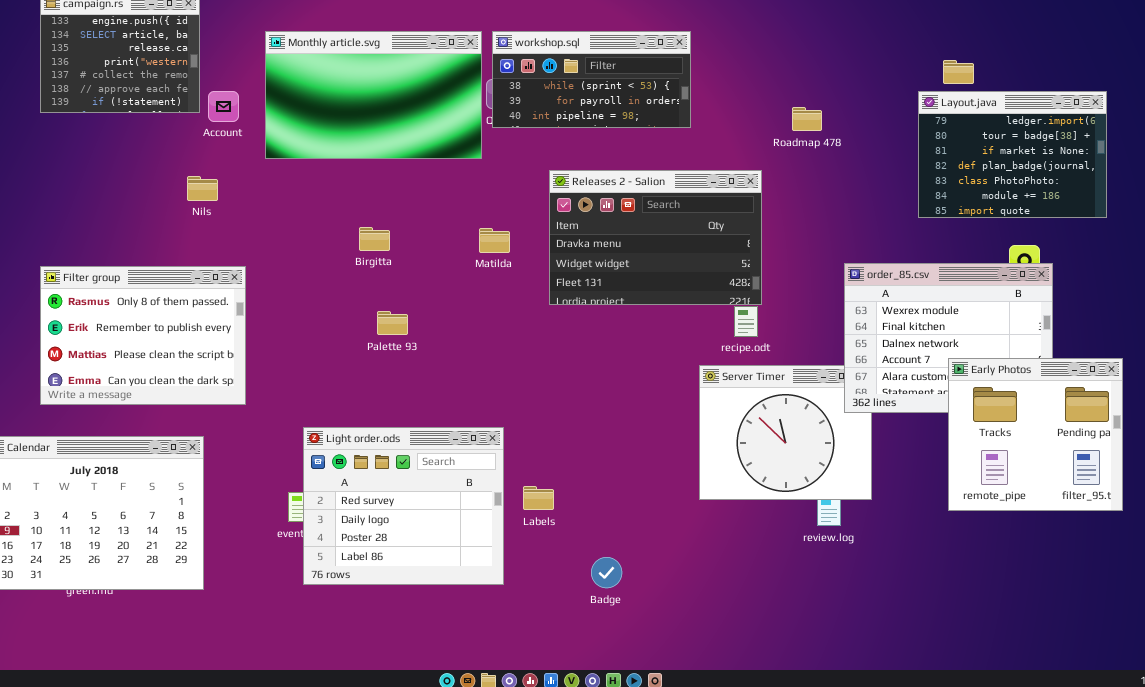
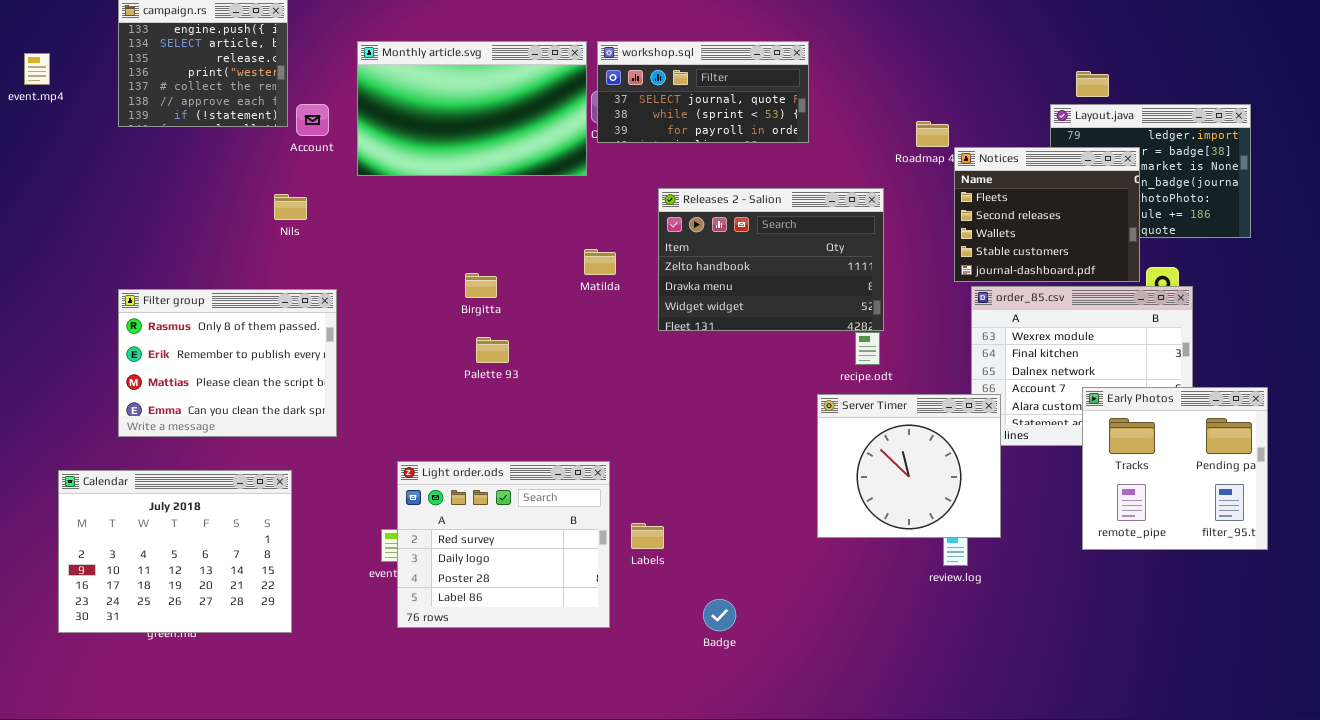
workshop.sql: [492,31,691,128] -> [597,41,809,143], scrolled up 1 row
Notices: none -> [954,147,1140,282], opened
Releases 2 - Salion: [549,170,762,305] -> [658,188,884,331], scrolled up 1 row
Birgitta: [359,227,390,251] -> [465,273,497,298], moved
Server Timer: [699,365,872,500] -> [817,394,1001,538], raised

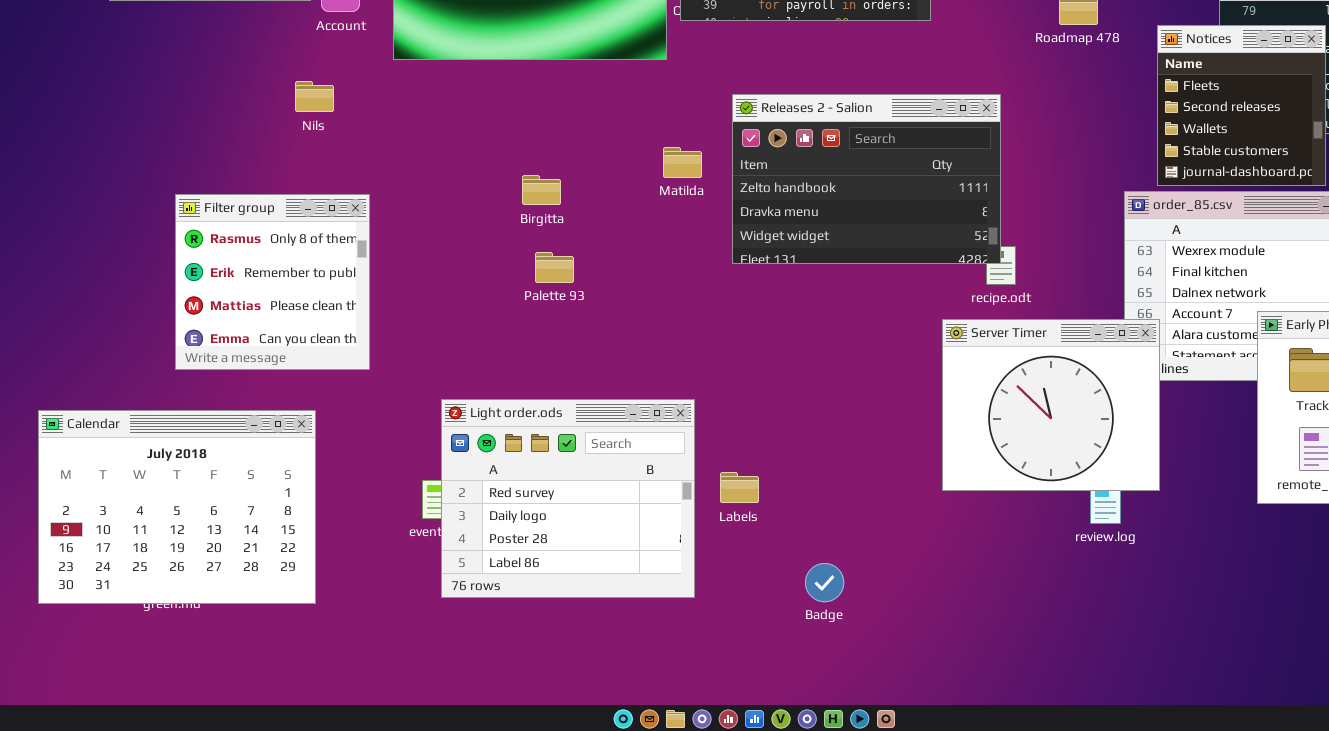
Notices: [954,147,1140,282] -> [1157,25,1326,186], resized
Releases 2 - Salion: [658,188,884,331] -> [732,94,1001,264], moved
Filter group: [118,289,337,437] -> [175,194,370,370], resized

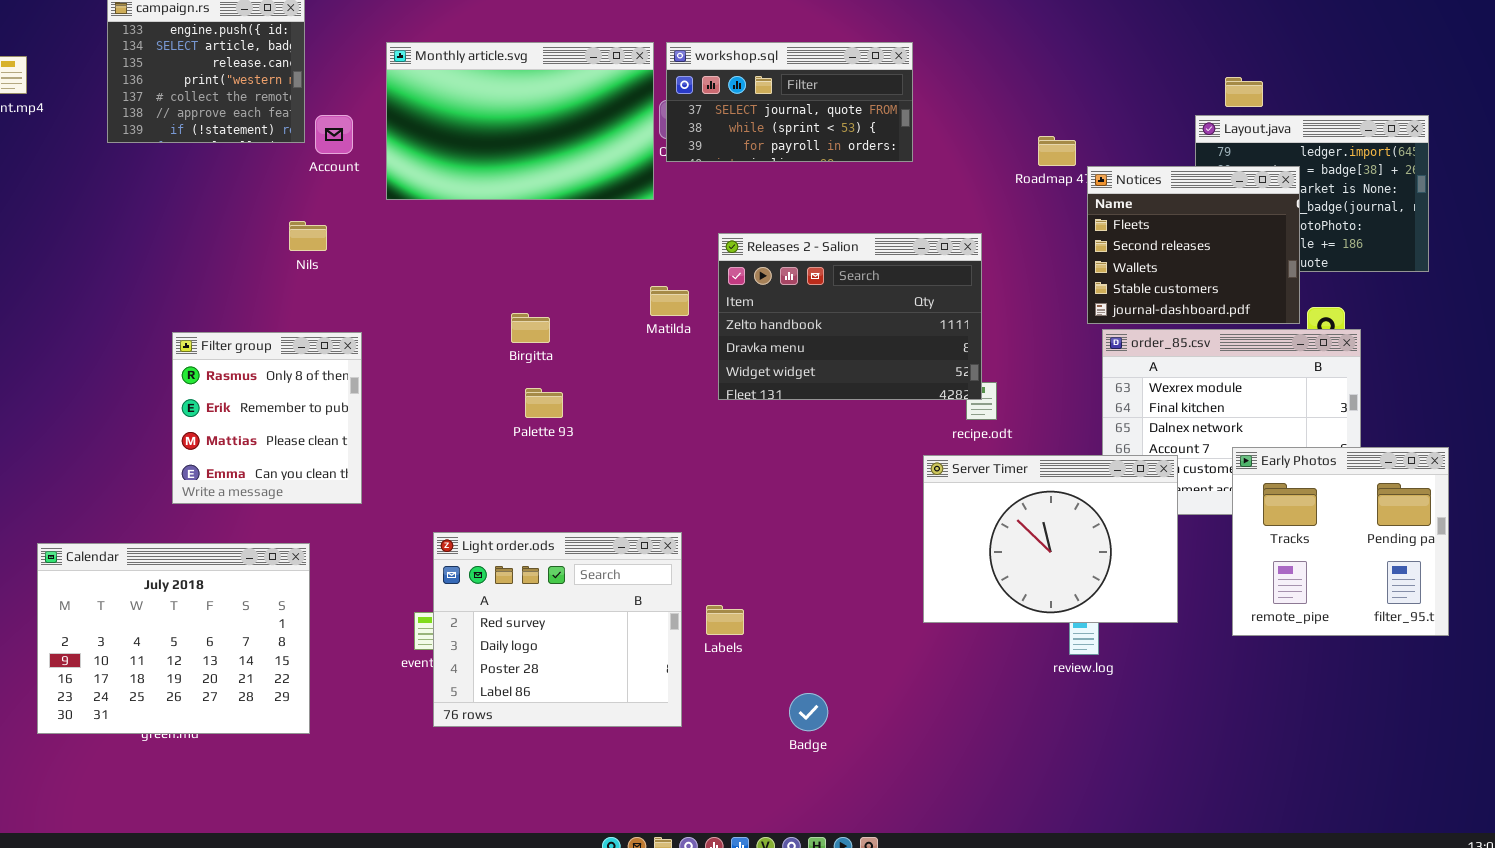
Notices: [1157,25,1326,186] -> [1087,166,1300,324], resized
Server Timer: [942,319,1160,491] -> [923,455,1178,623], resized

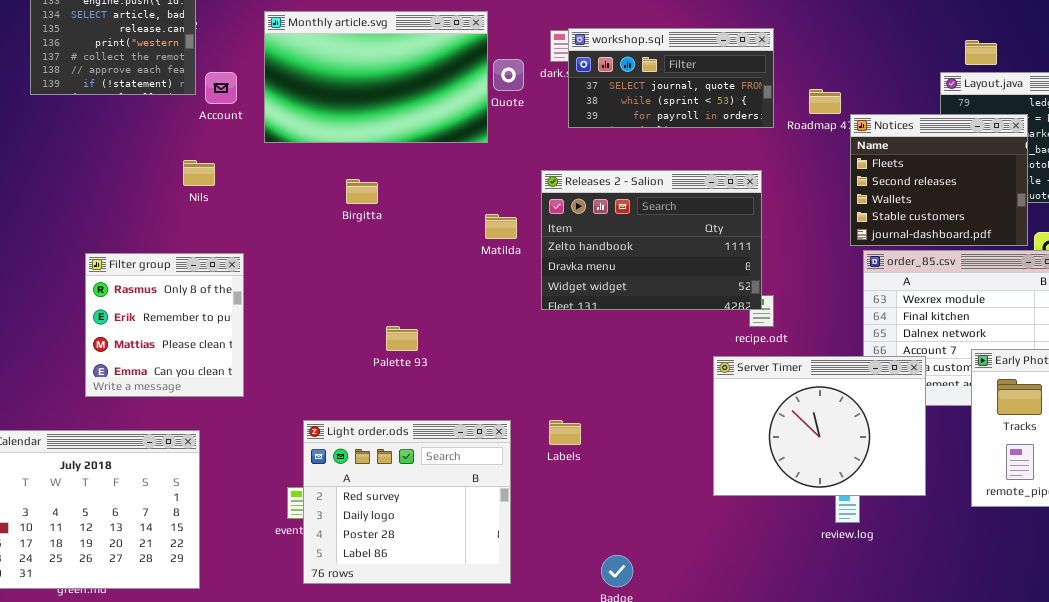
workshop.sql: [666,42,913,162] -> [568,28,774,128], moved
Birgitta: [511,313,550,343] -> [346,179,378,204], moved
Palette 93: [525,388,563,418] -> [386,326,418,351], moved
Labels: [706,605,744,635] -> [549,420,581,445], moved

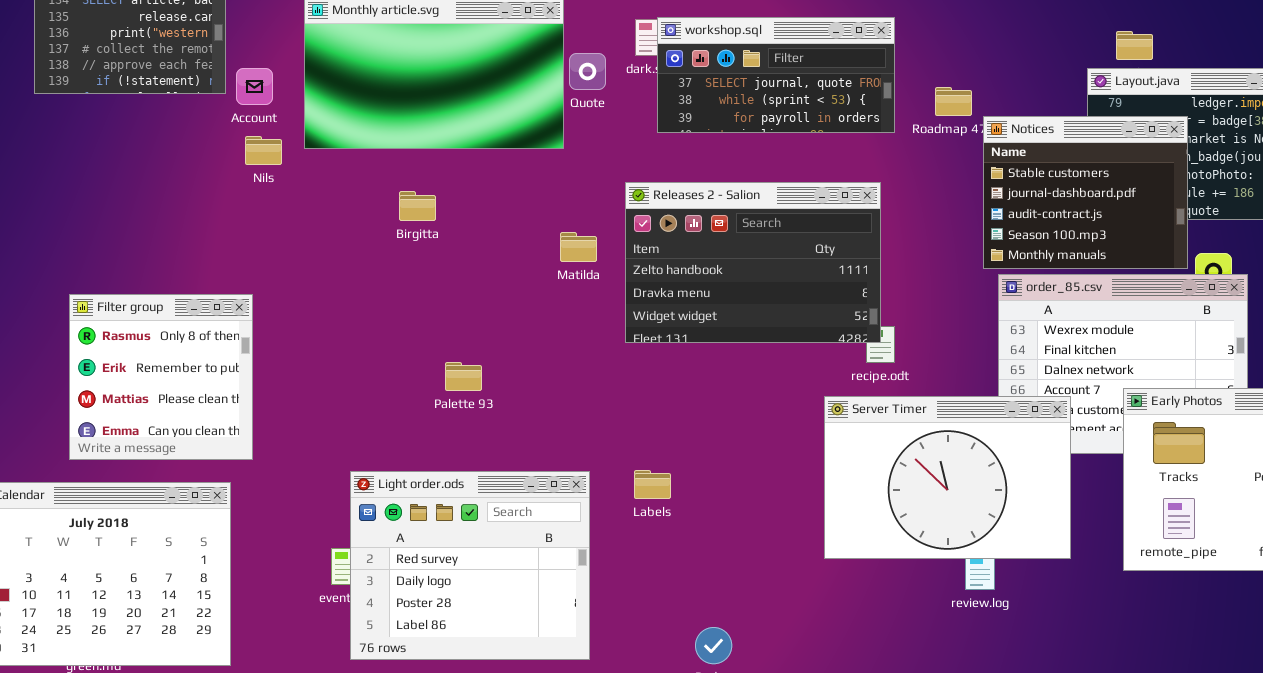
Notices: [850,114,1028,246] -> [983,116,1188,269], scrolled down 3 rows
Nils: [183,160,215,186] -> [245,136,282,165], moved
Filter group: [85,253,244,397] -> [69,294,253,460], moved

